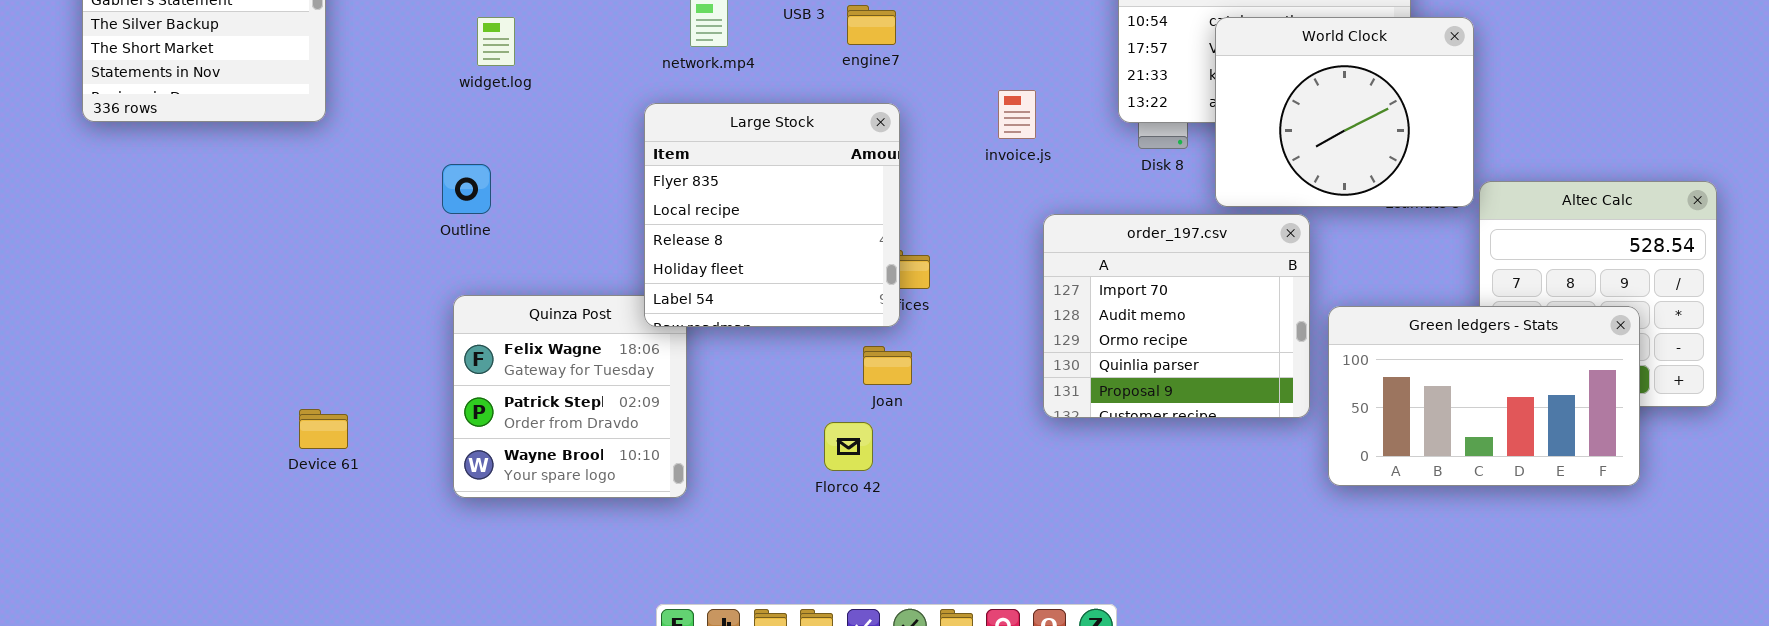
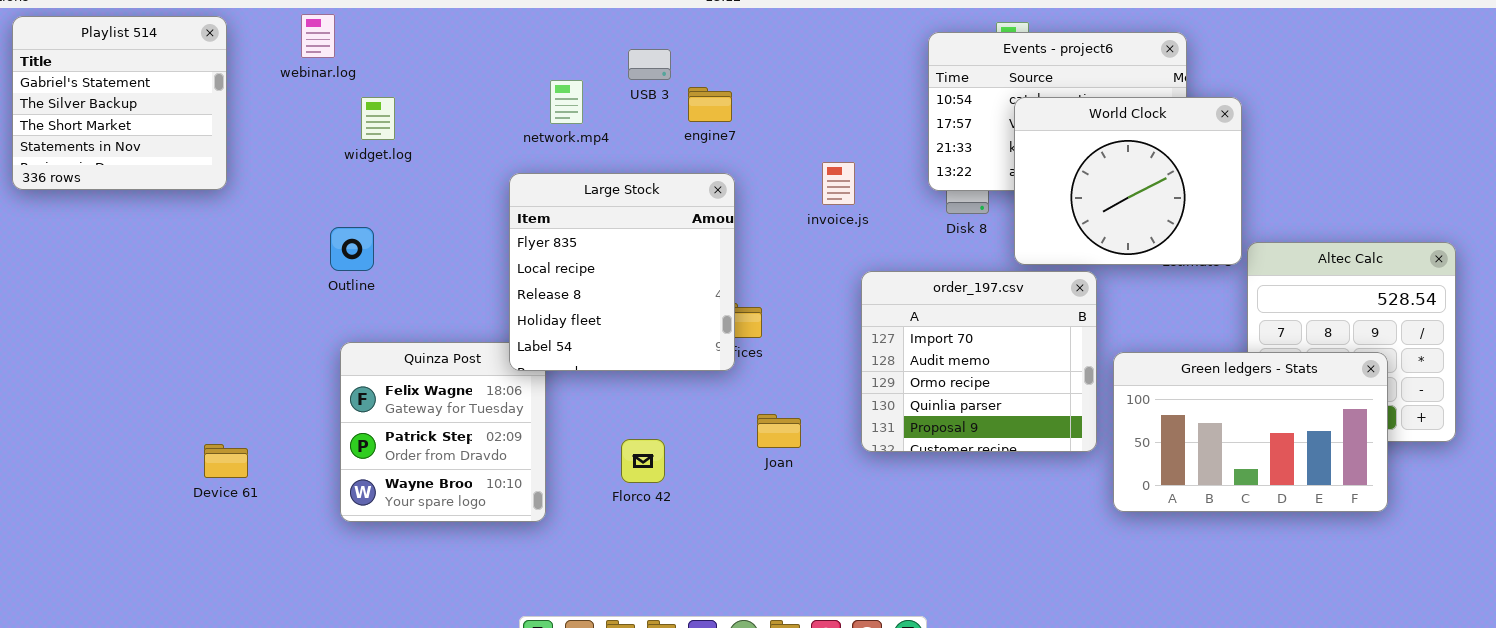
Joan: [863,346,912,385] -> [757,414,801,448], moved
Florco 42: [824,422,873,471] -> [621,439,665,483], moved

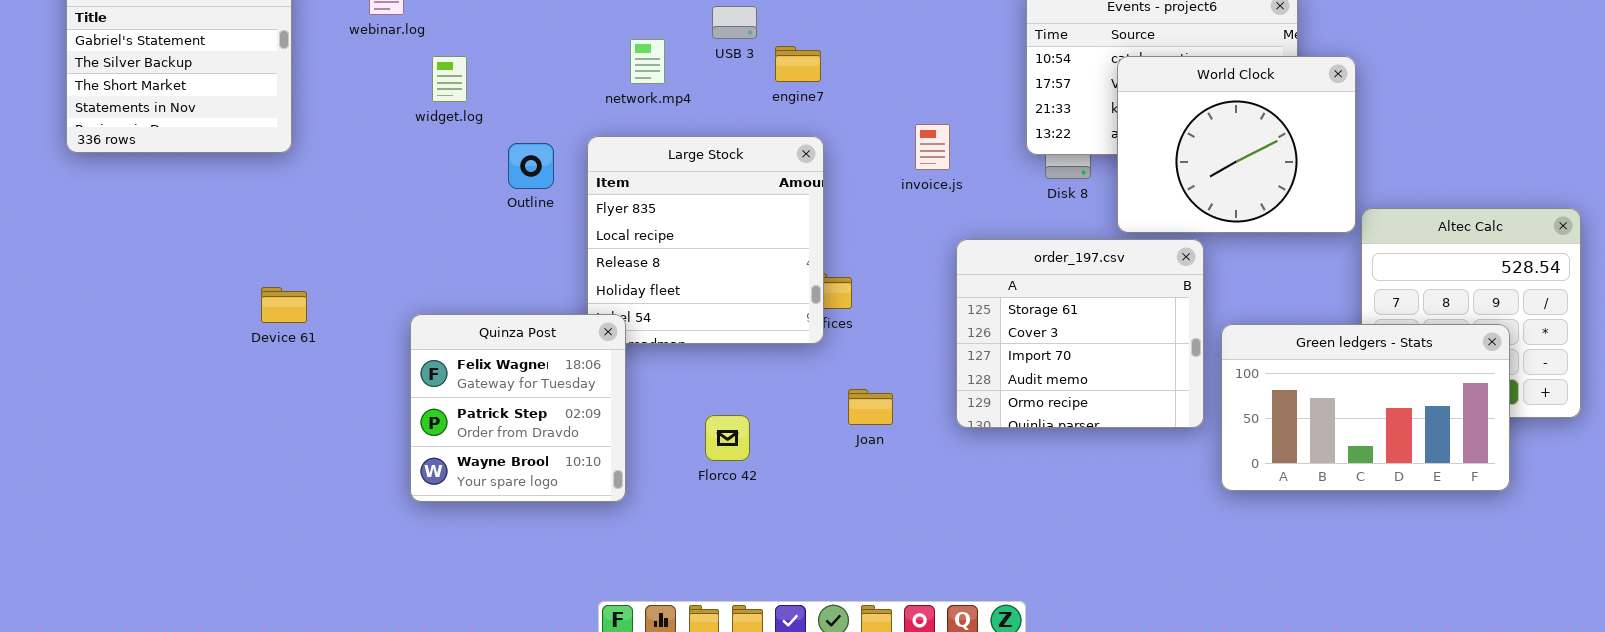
Outline: [330,227,374,271] -> [508,143,554,189], moved
order_197.csv: [861,271,1097,452] -> [956,239,1204,428], scrolled up 2 rows
Quinza Post: [340,342,546,522] -> [410,314,626,502], raised
Device 61: [204,444,248,478] -> [261,287,307,323], moved

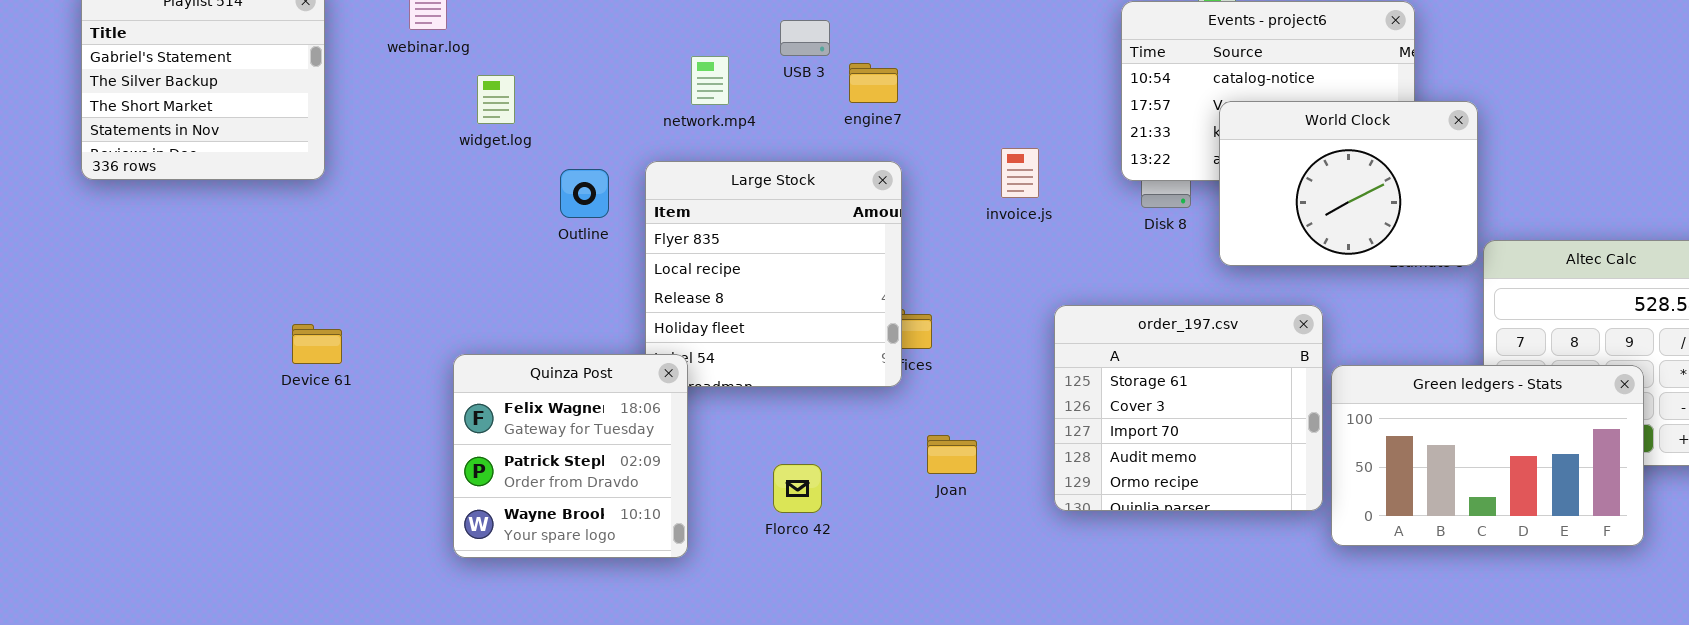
World Clock: [1117,56,1356,233] -> [1219,101,1478,266], resized
order_197.csv: [956,239,1204,428] -> [1054,305,1323,511], moved

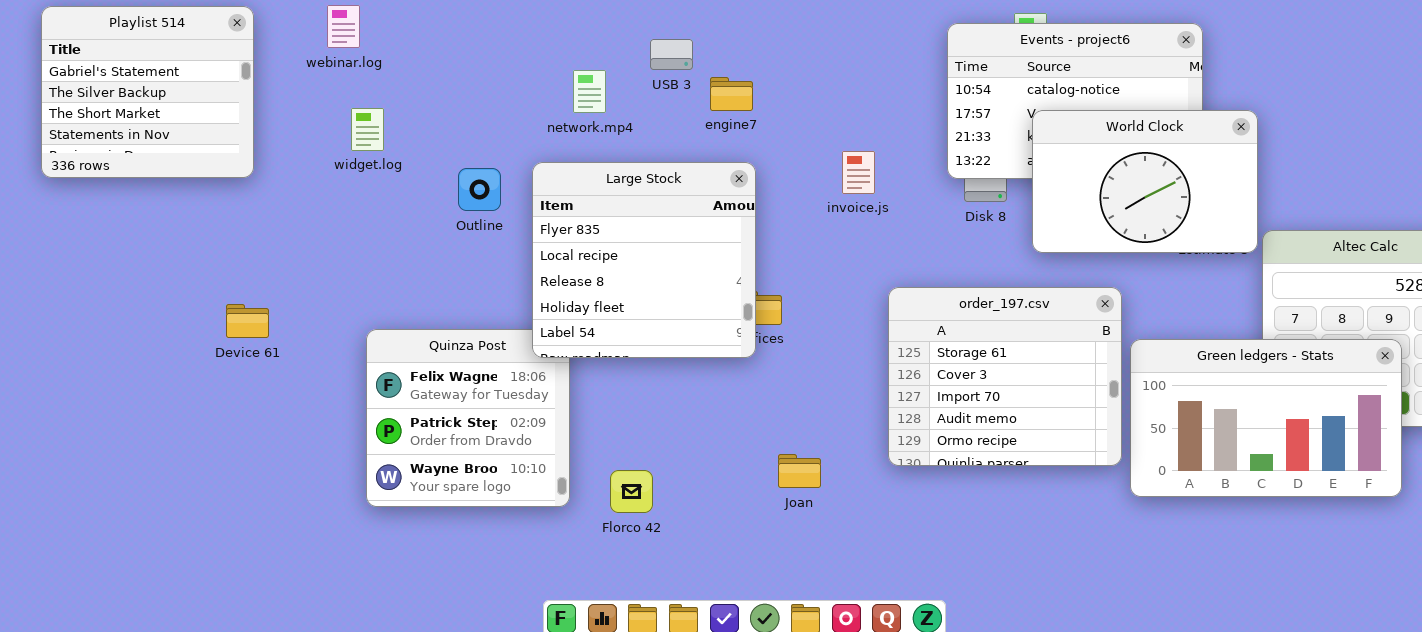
widget.log: [477,75,515,124] -> [351,108,384,151], moved
Large Stock: [645,161,902,387] -> [532,162,756,358], raised
Joan: [927,435,977,474] -> [778,454,821,488], moved
Florco 42: [773,464,822,513] -> [610,470,653,513], moved

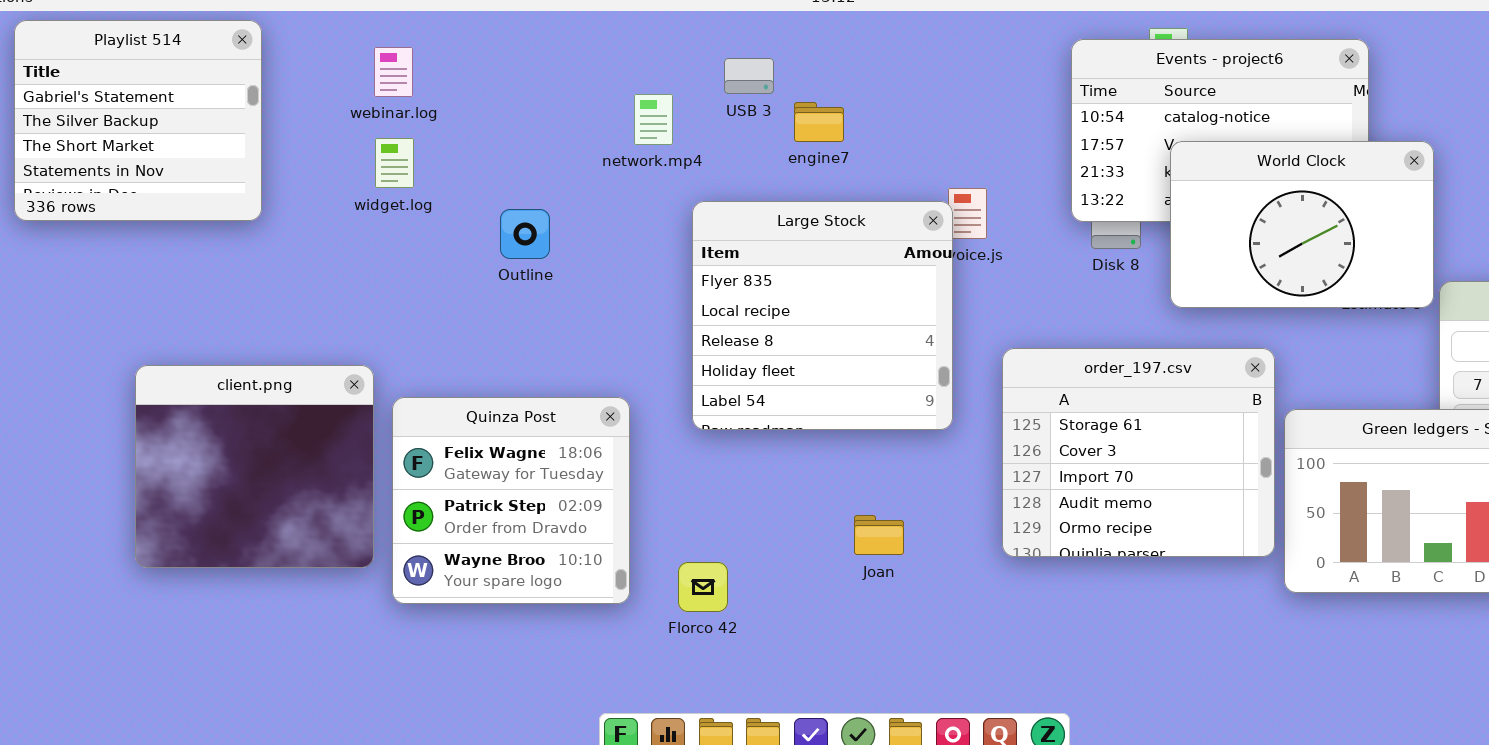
webinar.log: [327,5,360,48] -> [374,47,413,97], moved
Large Stock: [532,162,756,358] -> [692,201,953,430], moved
client.png: none -> [135,365,374,568], opened
Joan: [778,454,821,488] -> [854,515,904,555], moved

